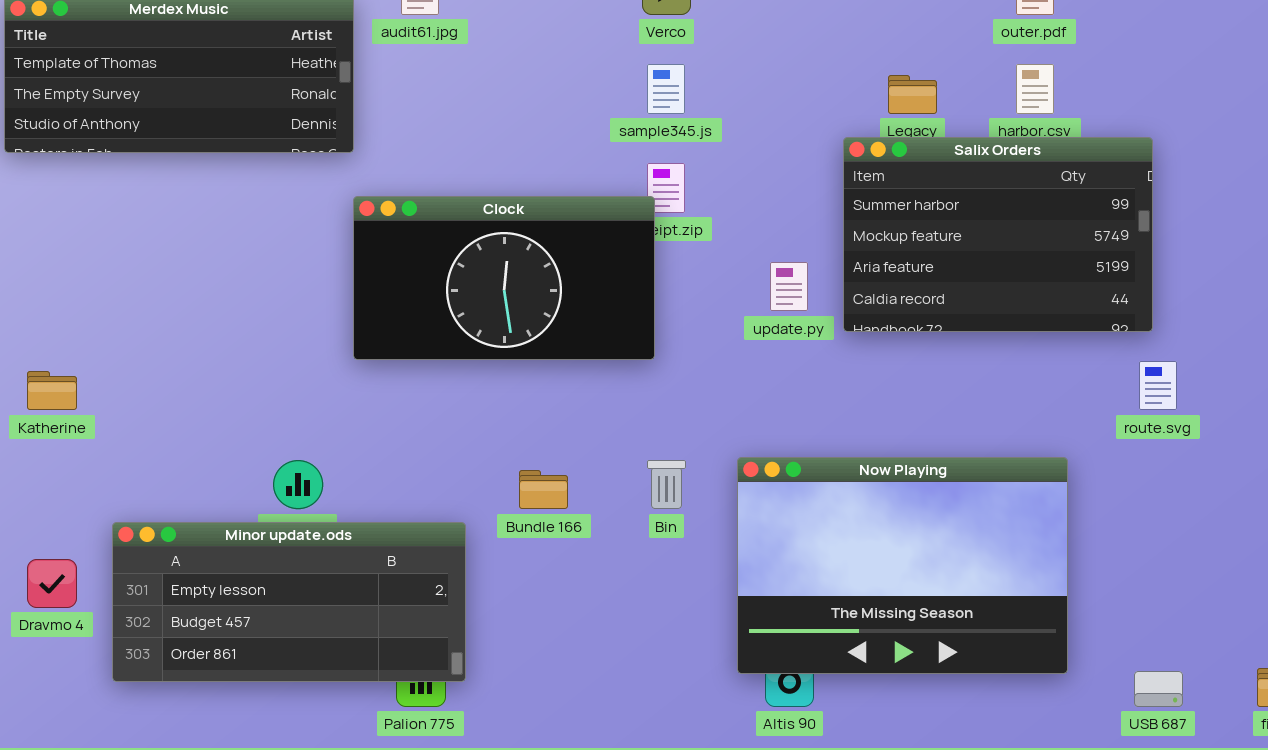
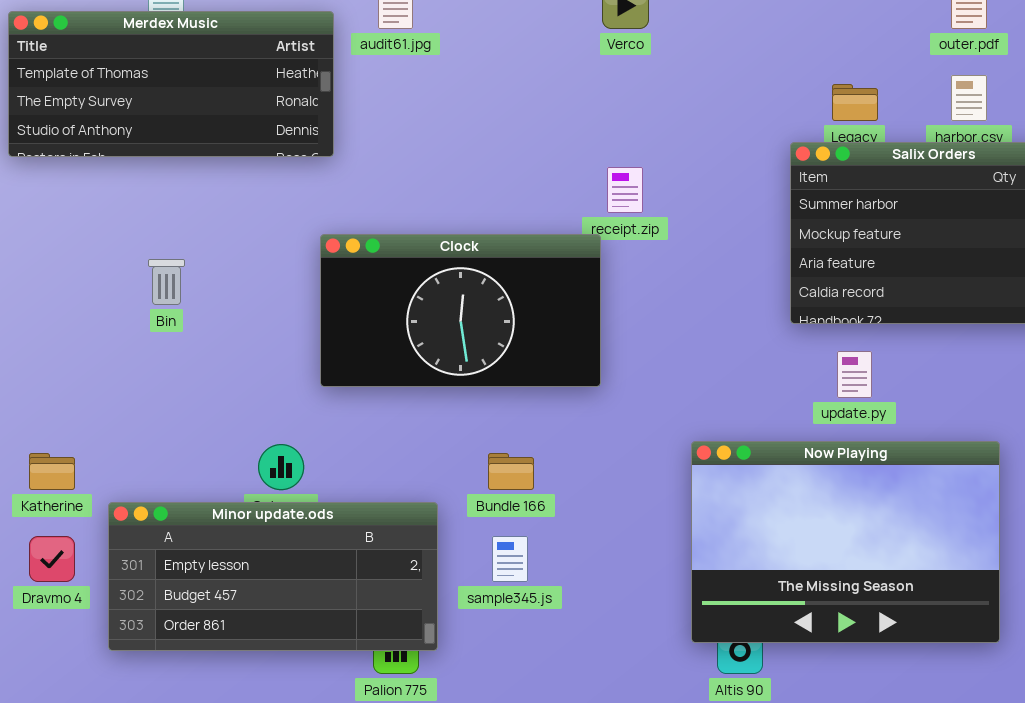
sample345.js: [647,64,685,114] -> [492,536,528,582], moved
Clock: [353,196,655,360] -> [320,234,601,387], moved
update.py: [770,262,808,311] -> [837,351,872,398], moved
Katherine: [27,371,77,410] -> [29,453,75,490], moved
Bin: [647,460,686,509] -> [148,259,185,305], moved

